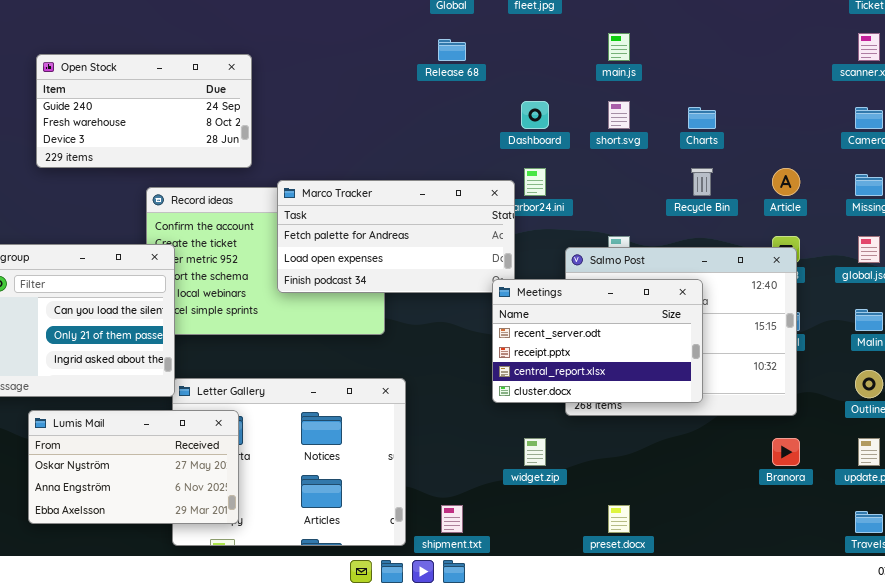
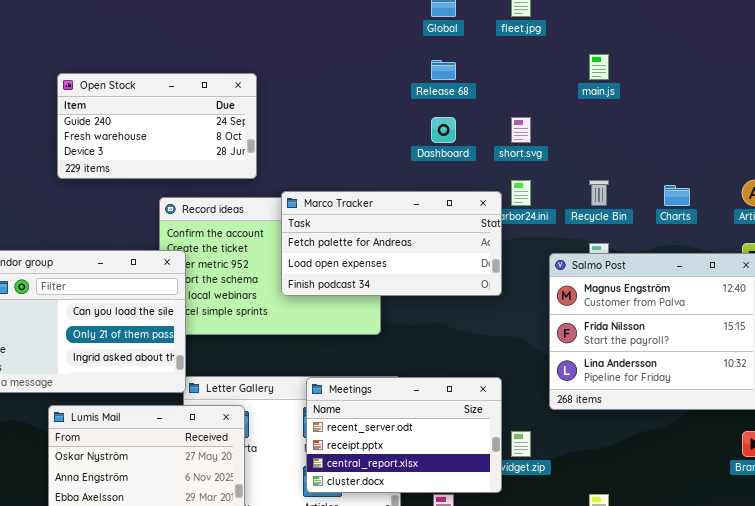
Dashboard: [521,101,549,129] -> [431,117,456,143], moved
short.svg: [608,101,630,129] -> [511,117,531,143], moved
Charts: [688,107,716,129] -> [664,185,690,206], moved
Recycle Bin: [691,168,713,196] -> [589,180,609,206], moved
Meetings: [492,279,703,403] -> [306,377,502,493], moved

